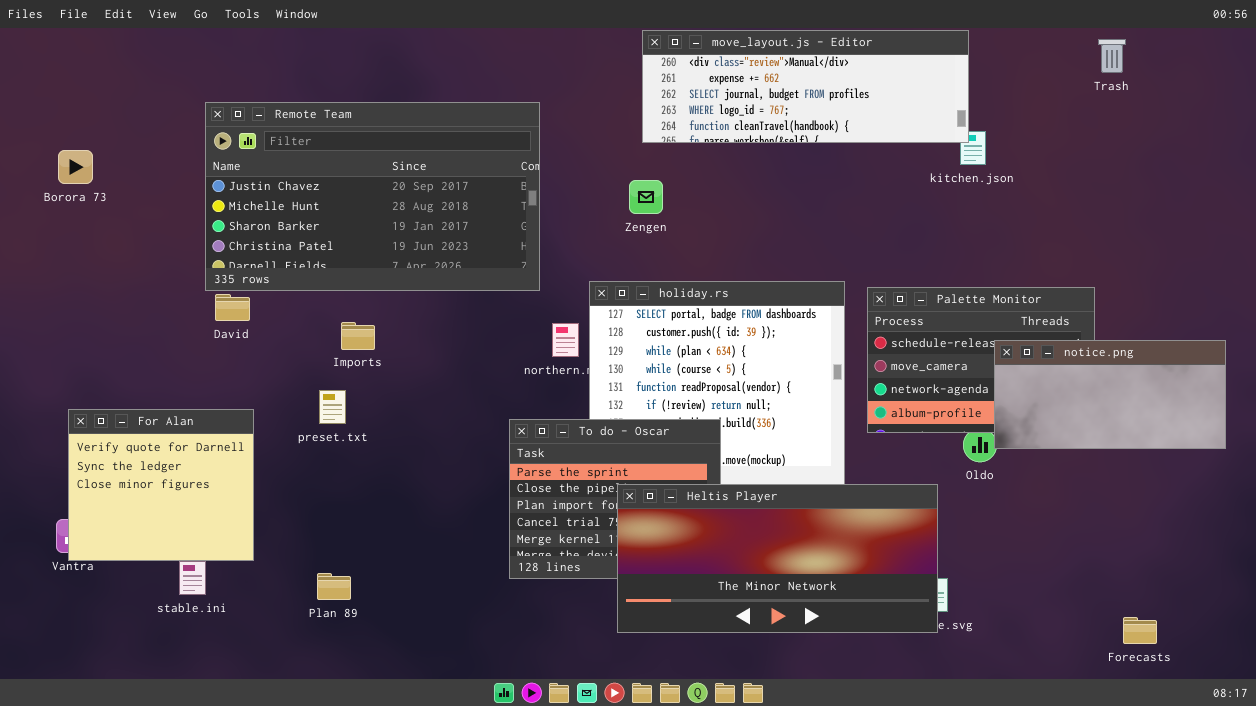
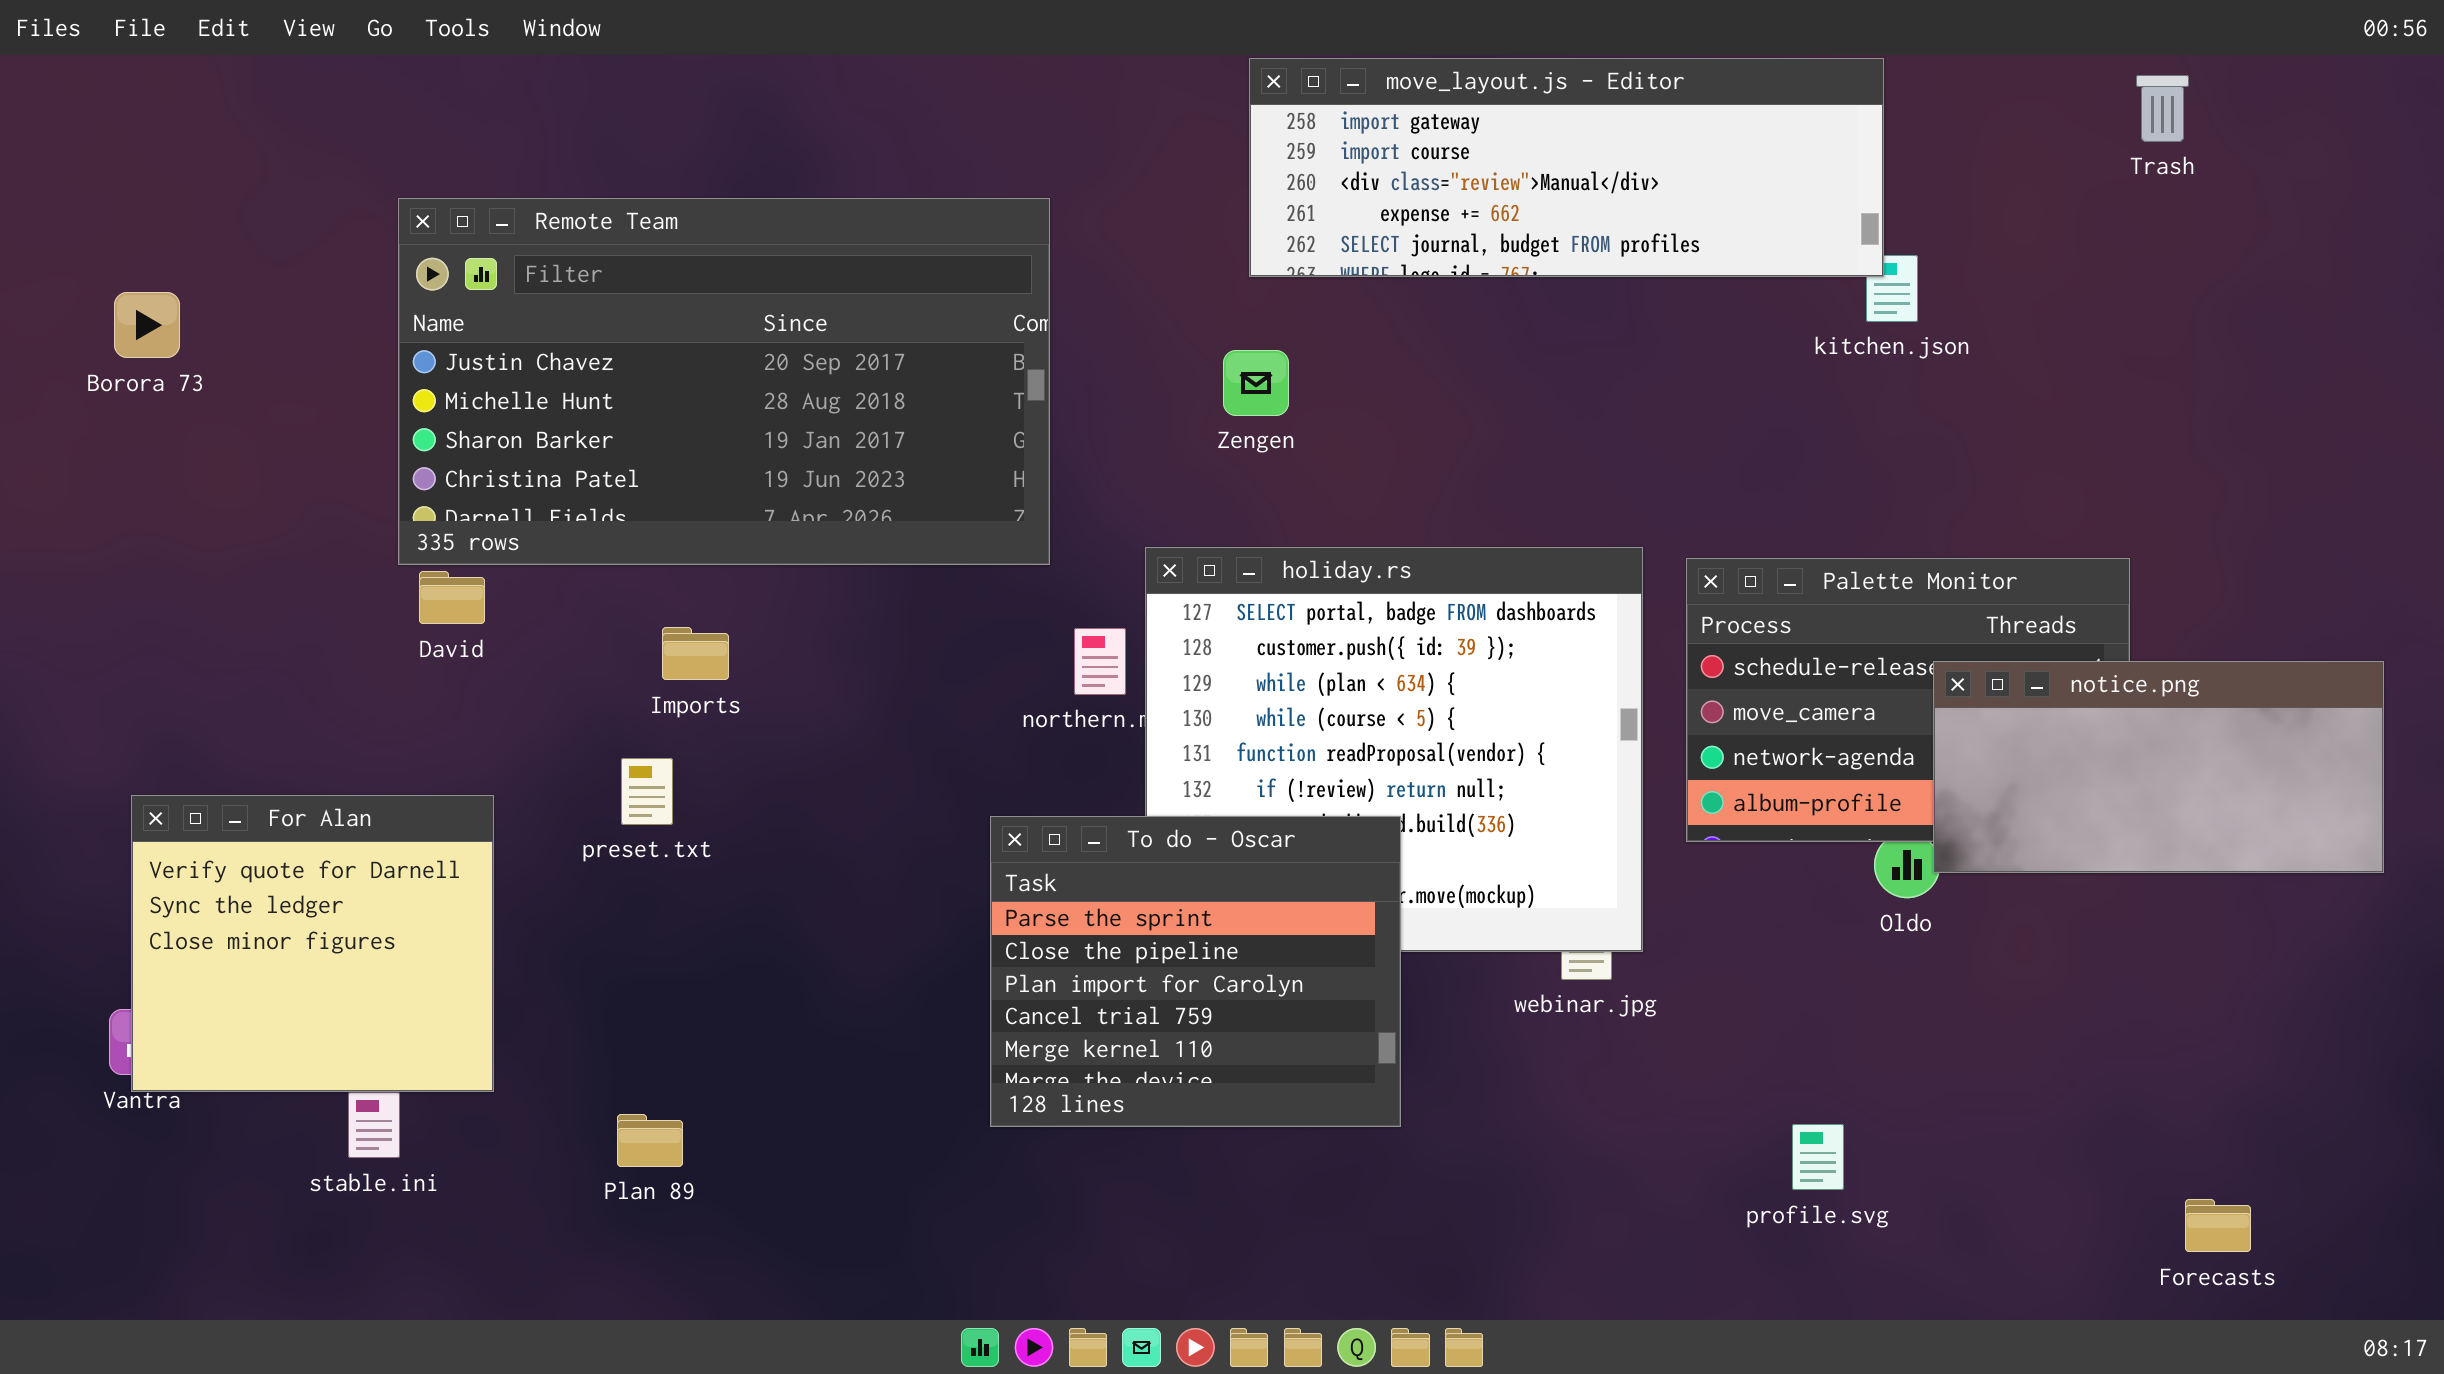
move_layout.js - Editor: [642,30,969,143] -> [1249,58,1884,277], scrolled up 2 rows
Heltis Player: [617,484,938,633] -> none, closed

